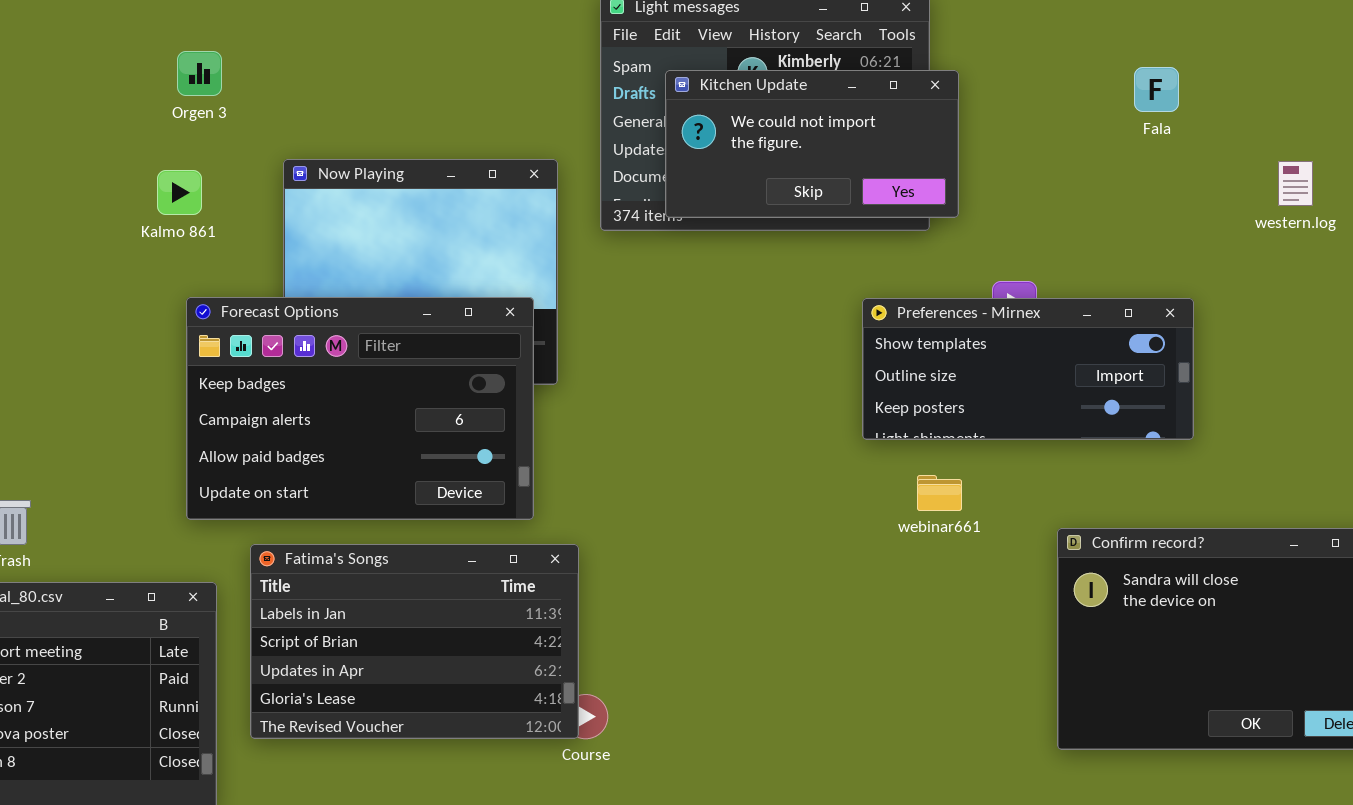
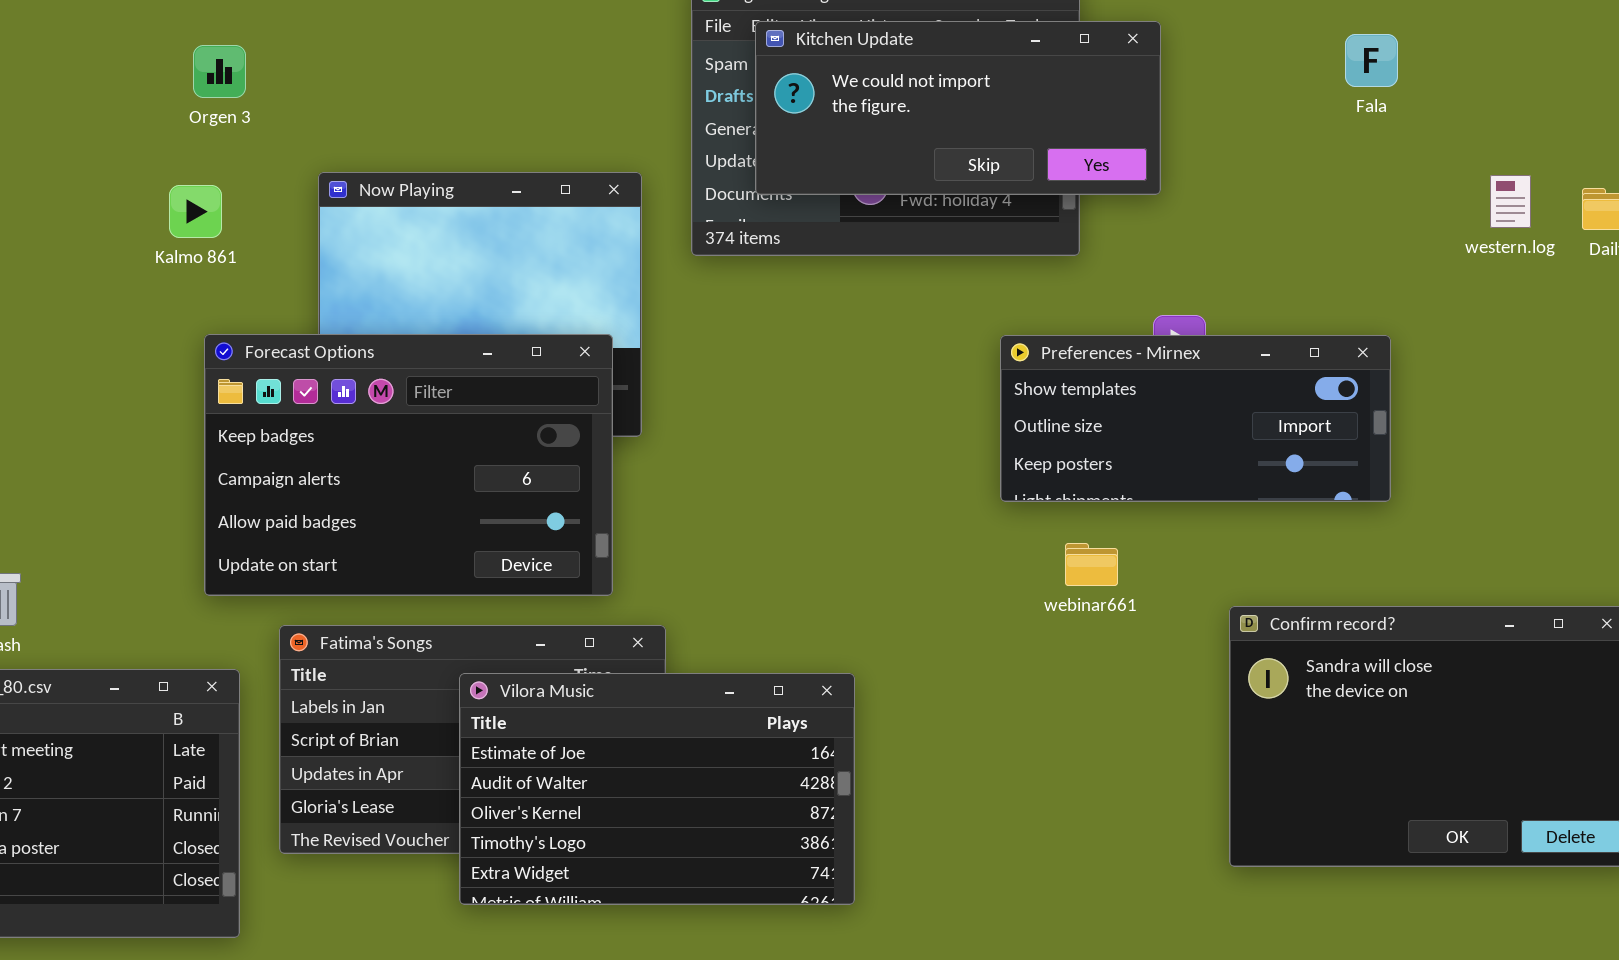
Fala: [1134,67,1179,112] -> [1345,34,1398,87], moved
Kitchen Update: [665,70,959,218] -> [755,21,1161,195], moved, resized
Vilora Music: none -> [459,673,855,905], opened

